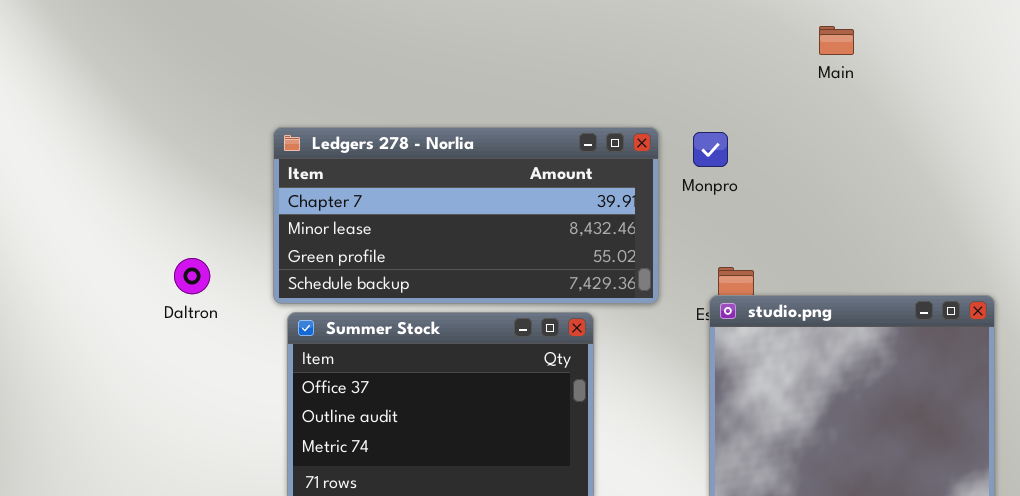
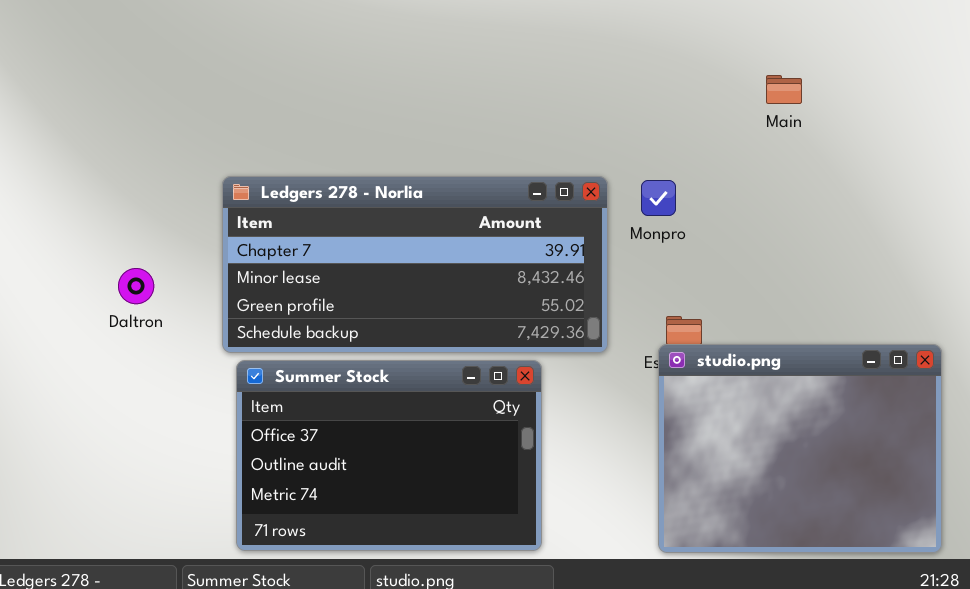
Daltron: [174,258,210,294] -> [118,268,154,304], moved

